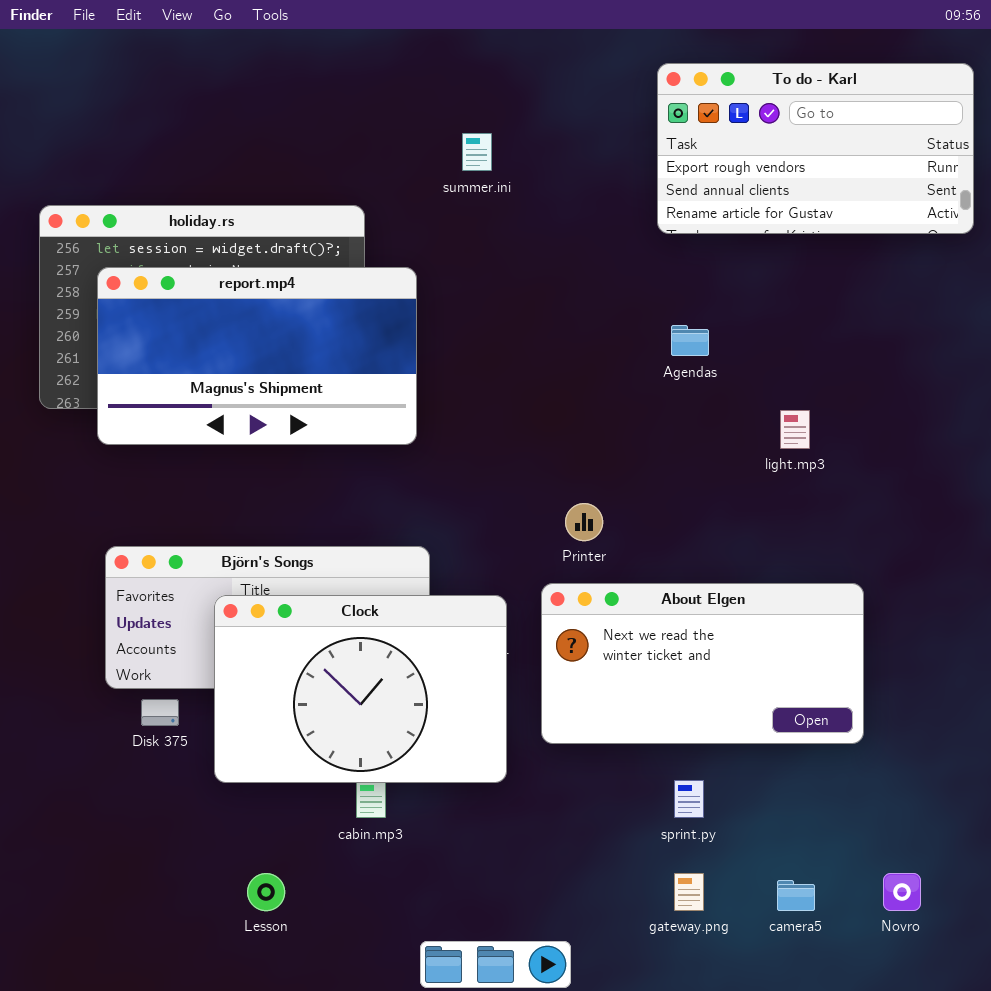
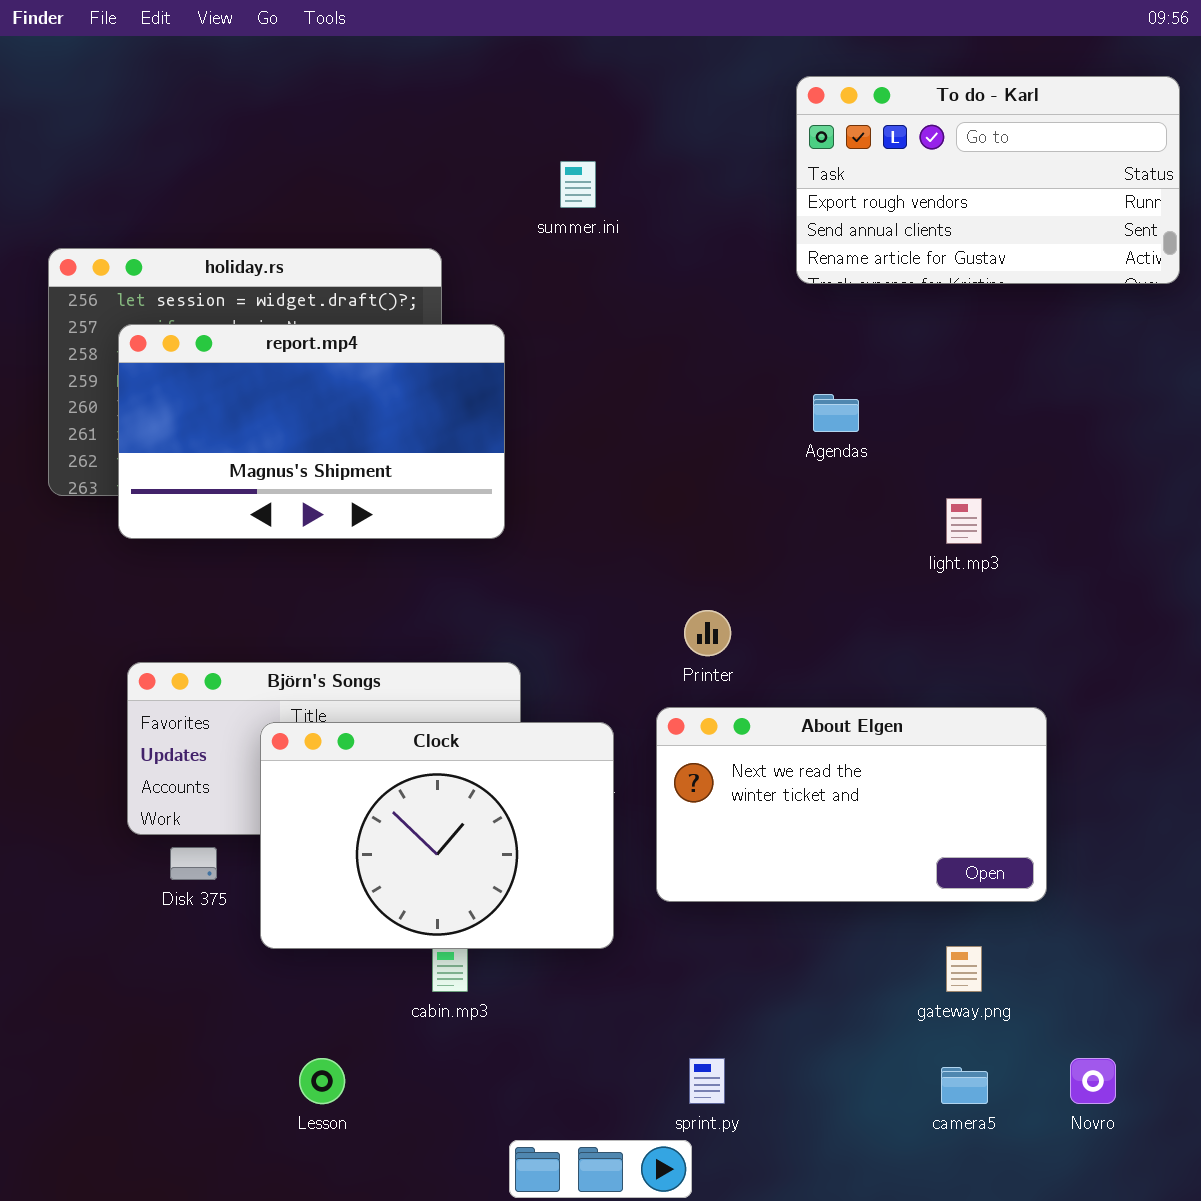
sprint.py: [674,780,704,818] -> [689,1058,725,1104], moved
gateway.png: [674,873,704,911] -> [946,946,982,992], moved

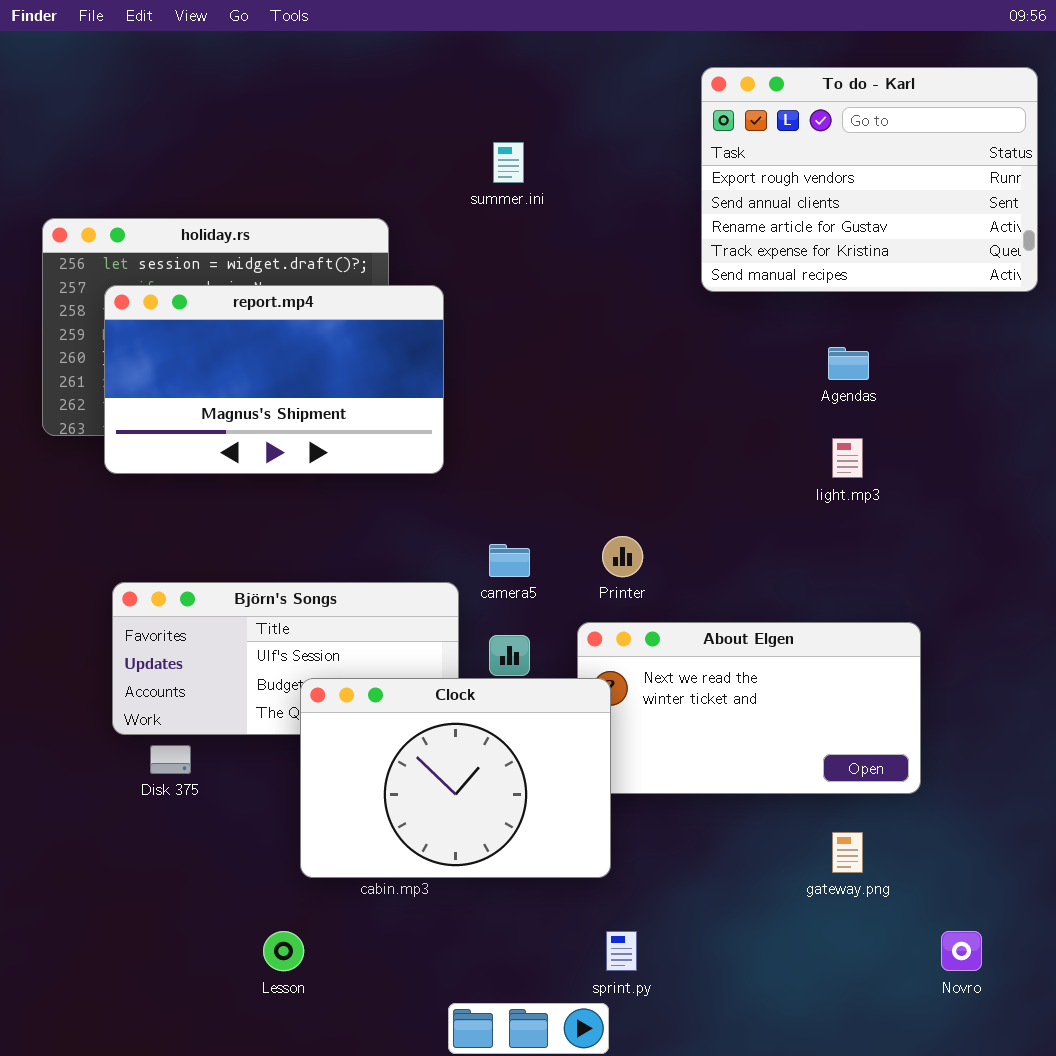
To do - Karl: [796,76,1180,284] -> [701,67,1038,292], resized
Agendas: [813,394,859,432] -> [828,347,869,380], moved
Clock: [260,722,614,949] -> [300,678,611,878], moved
camera5: [941,1067,988,1104] -> [489,544,530,577], moved

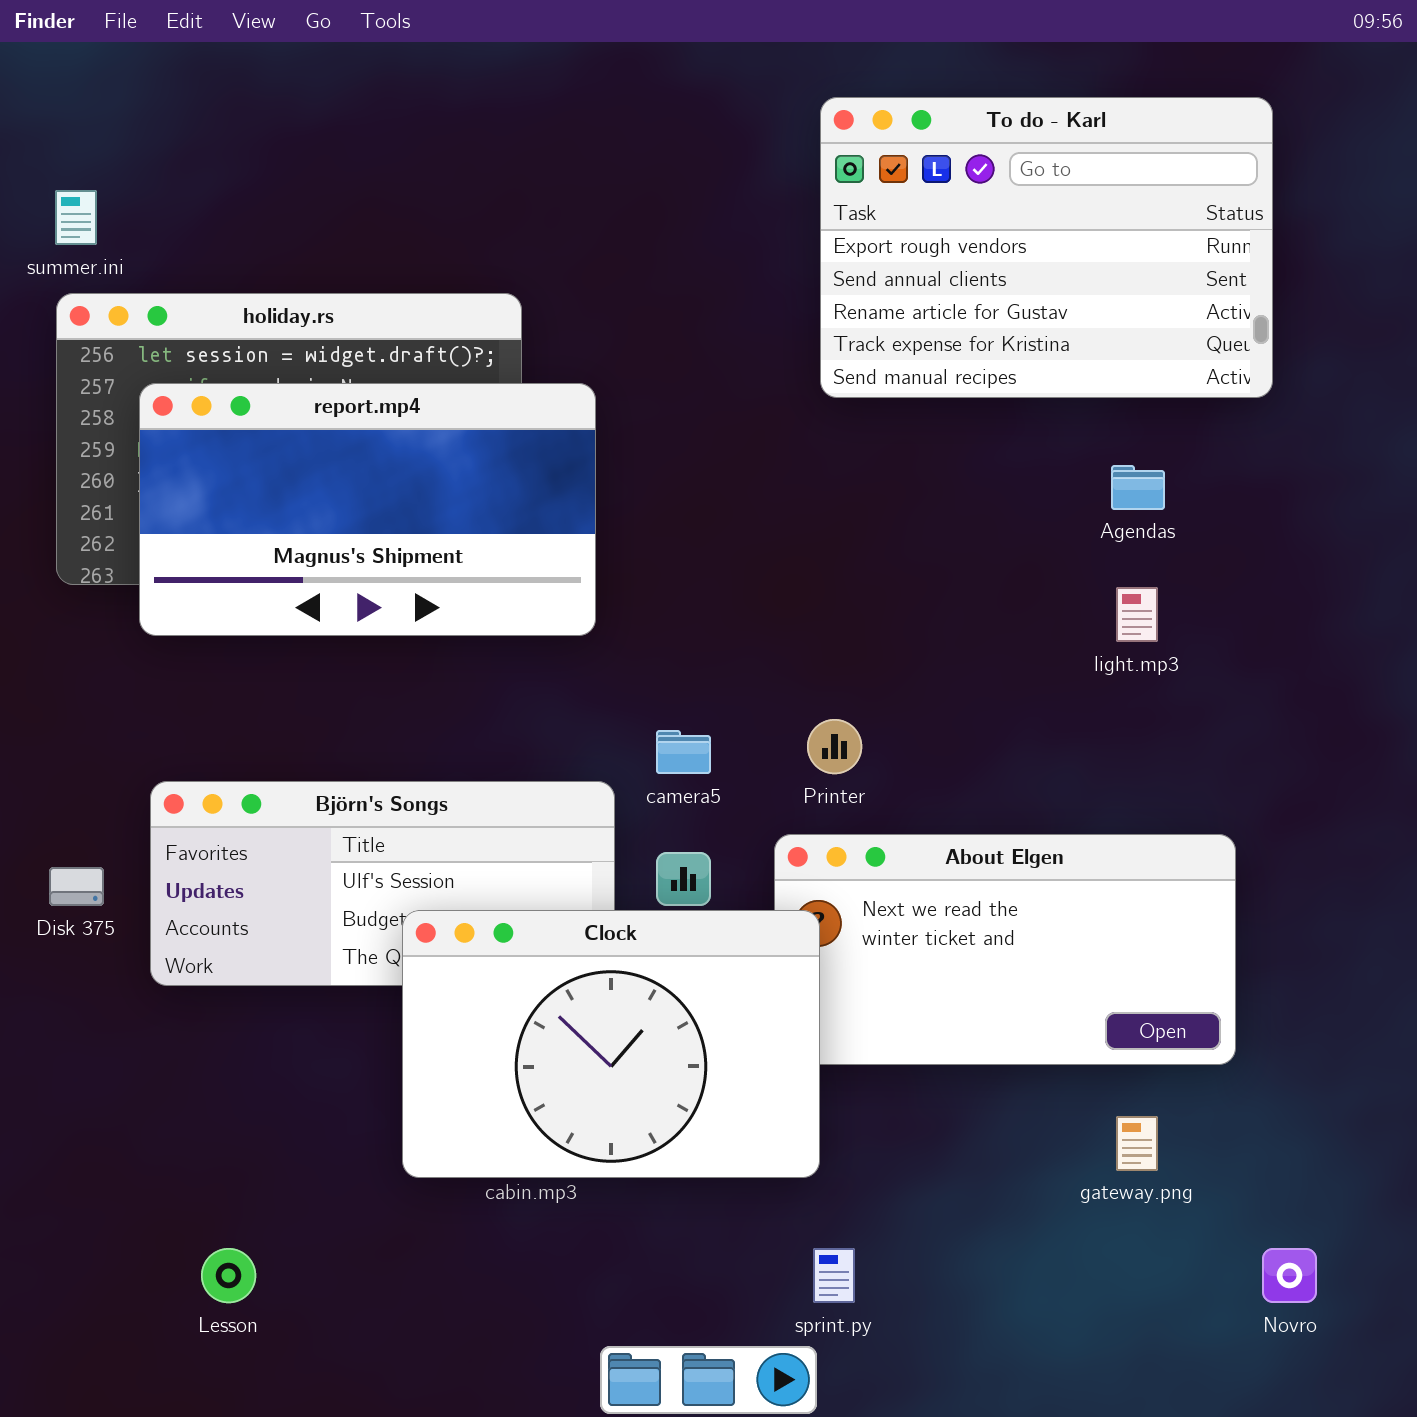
To do - Karl: [701,67,1038,292] -> [820,97,1273,398], moved
summer.ini: [493,142,524,183] -> [55,190,97,245], moved
Disk 375: [150,745,191,774] -> [49,867,104,906], moved
Lesson: [263,931,304,971] -> [201,1248,256,1303], moved

